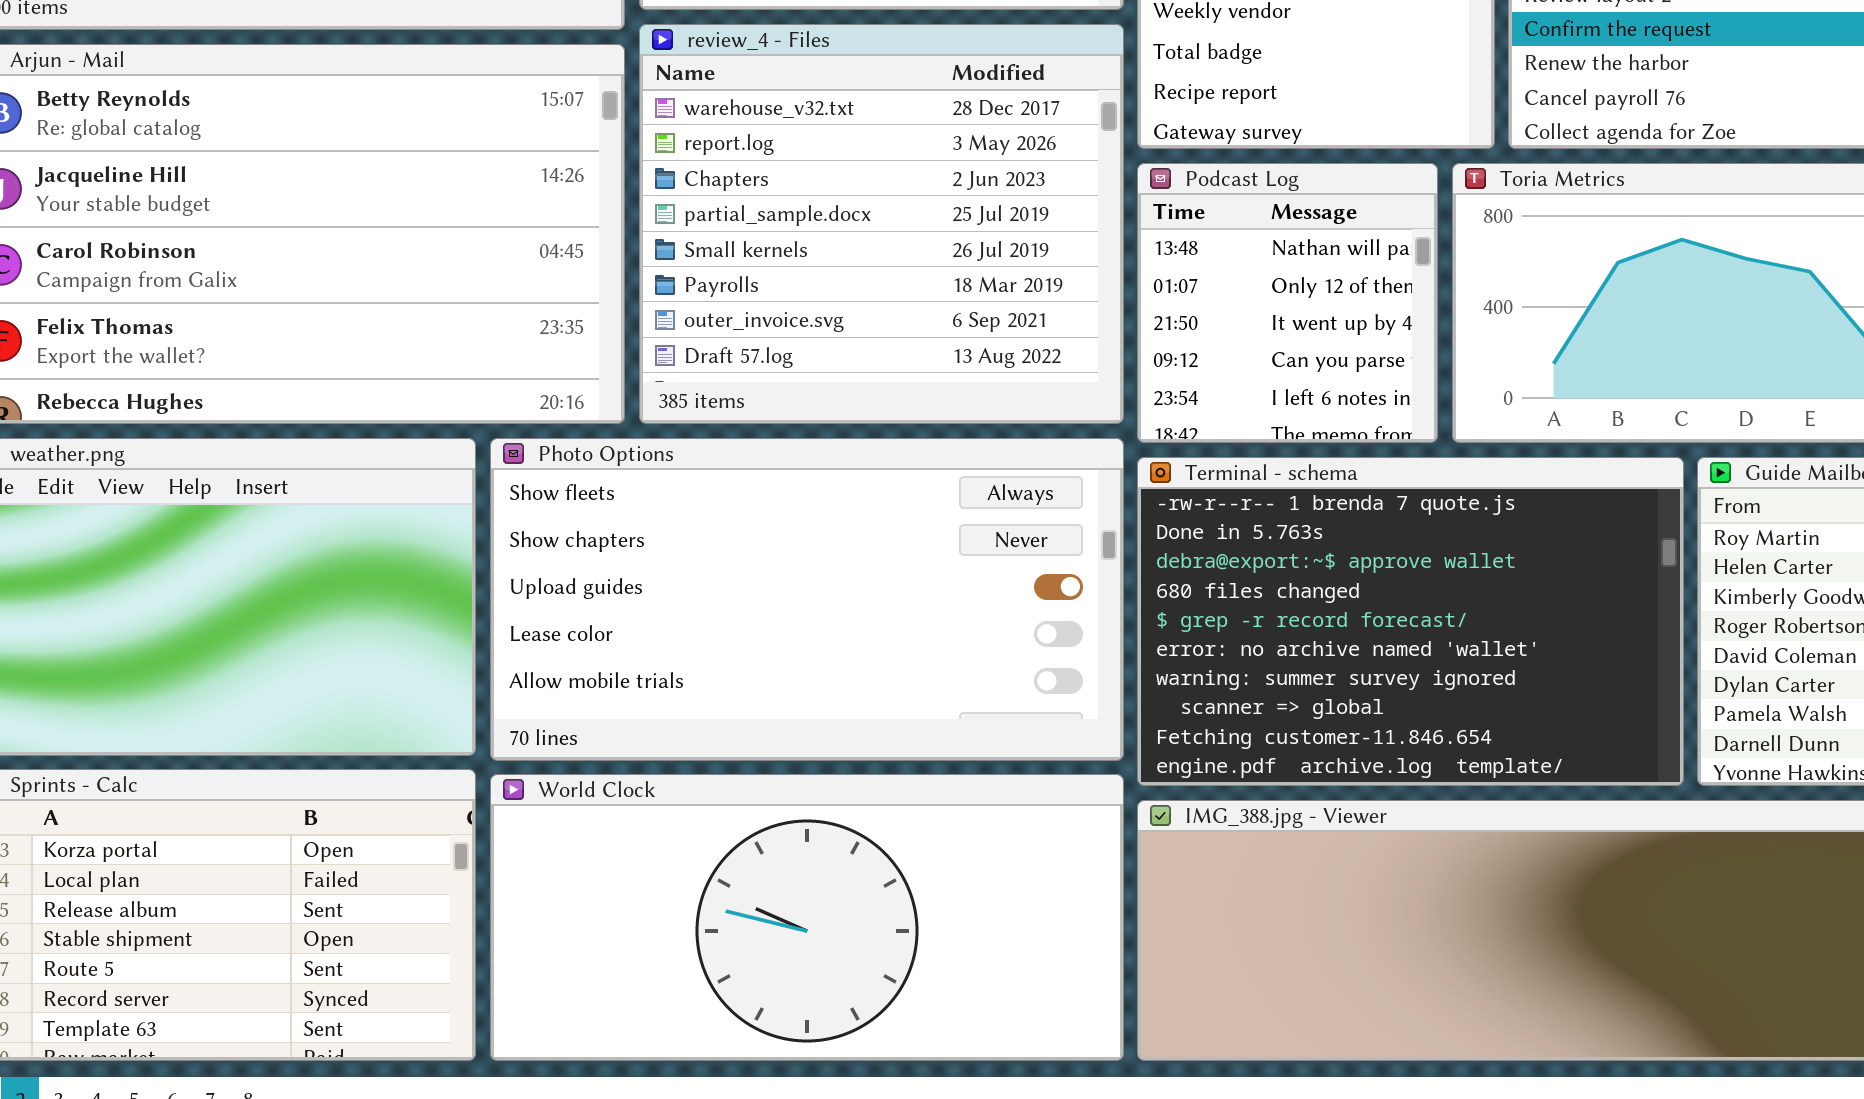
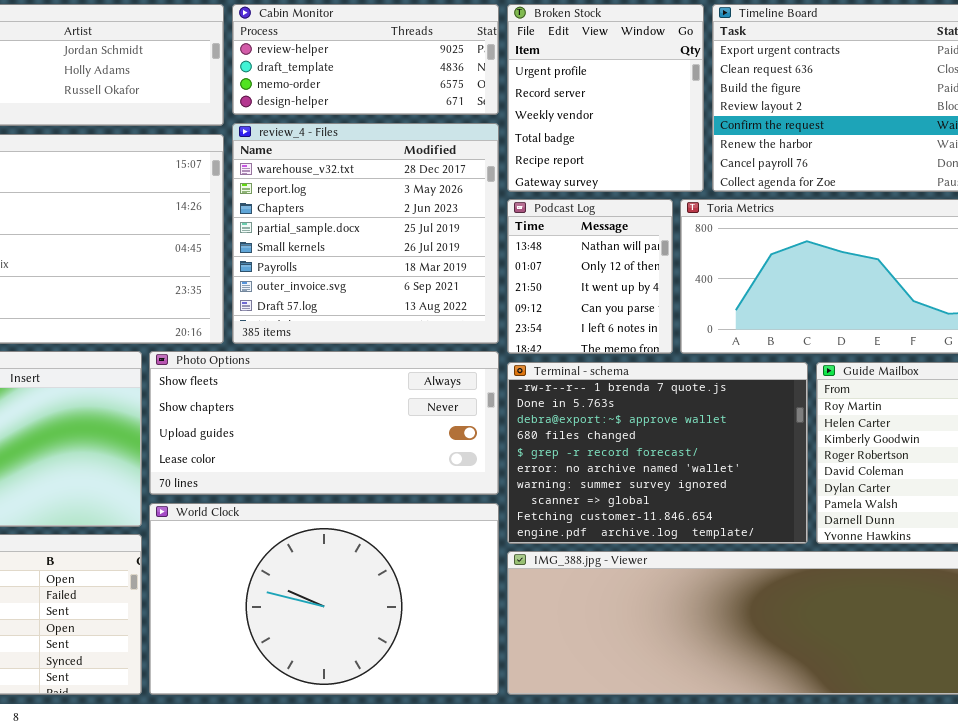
Photo Options: [490,438,1124,761] -> [149,351,499,495], resized
World Clock: [490,774,1124,1061] -> [149,503,499,695], resized

